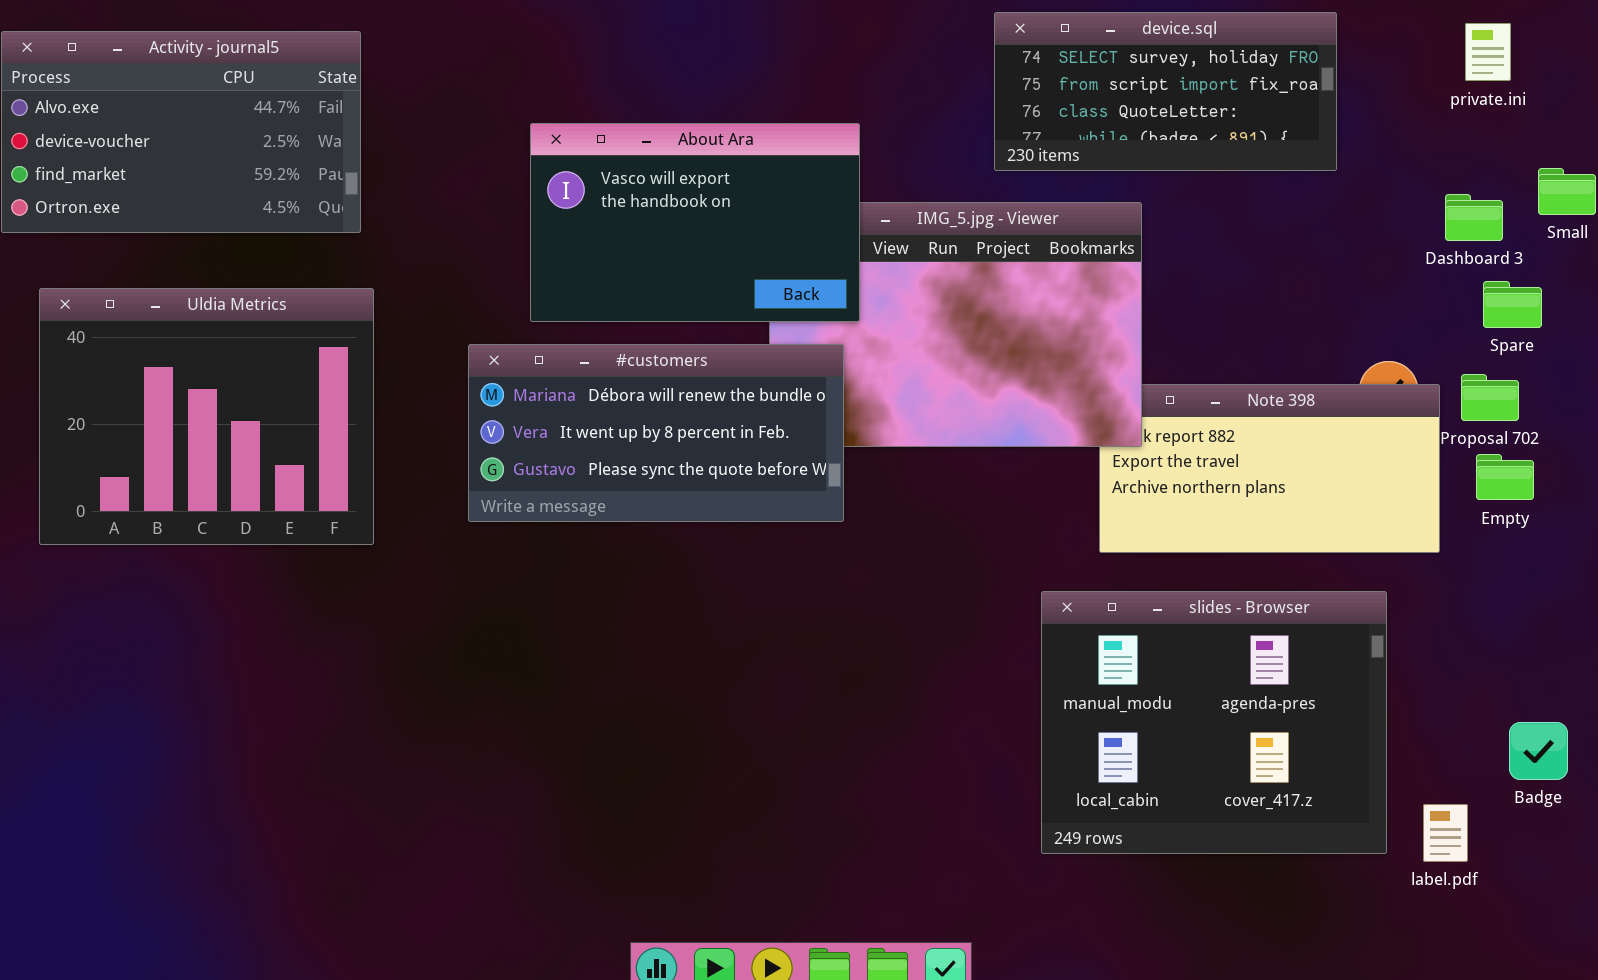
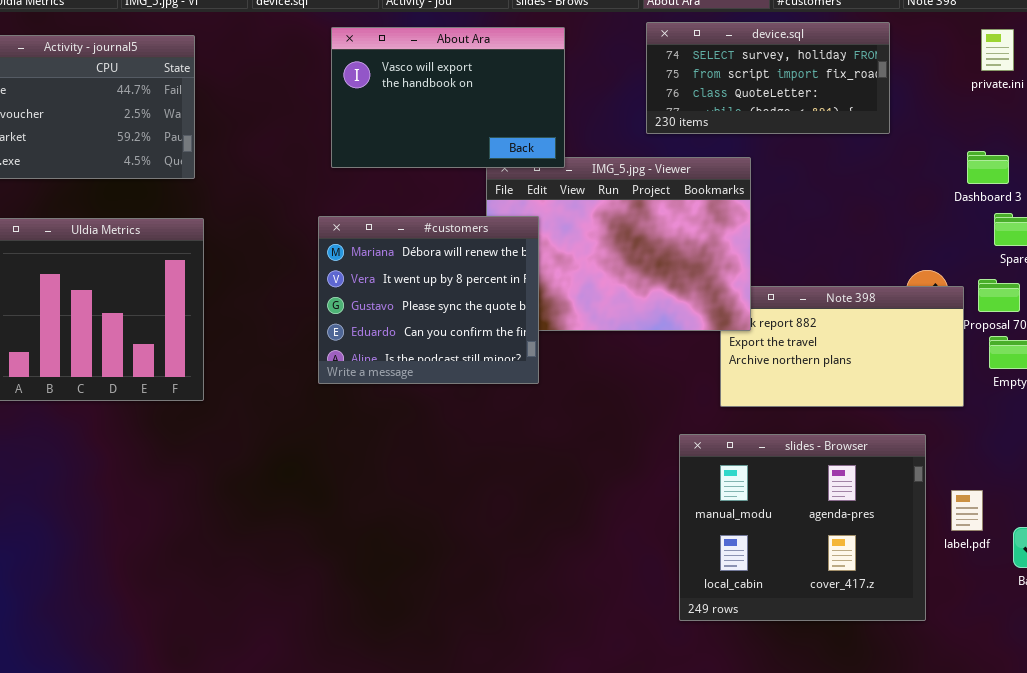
About Ara: [530,123,860,322] -> [331,27,565,168], moved
#customers: [468,344,844,522] -> [318,216,539,384], resized
label.pdf: [1423,804,1468,862] -> [951,490,983,531], moved

